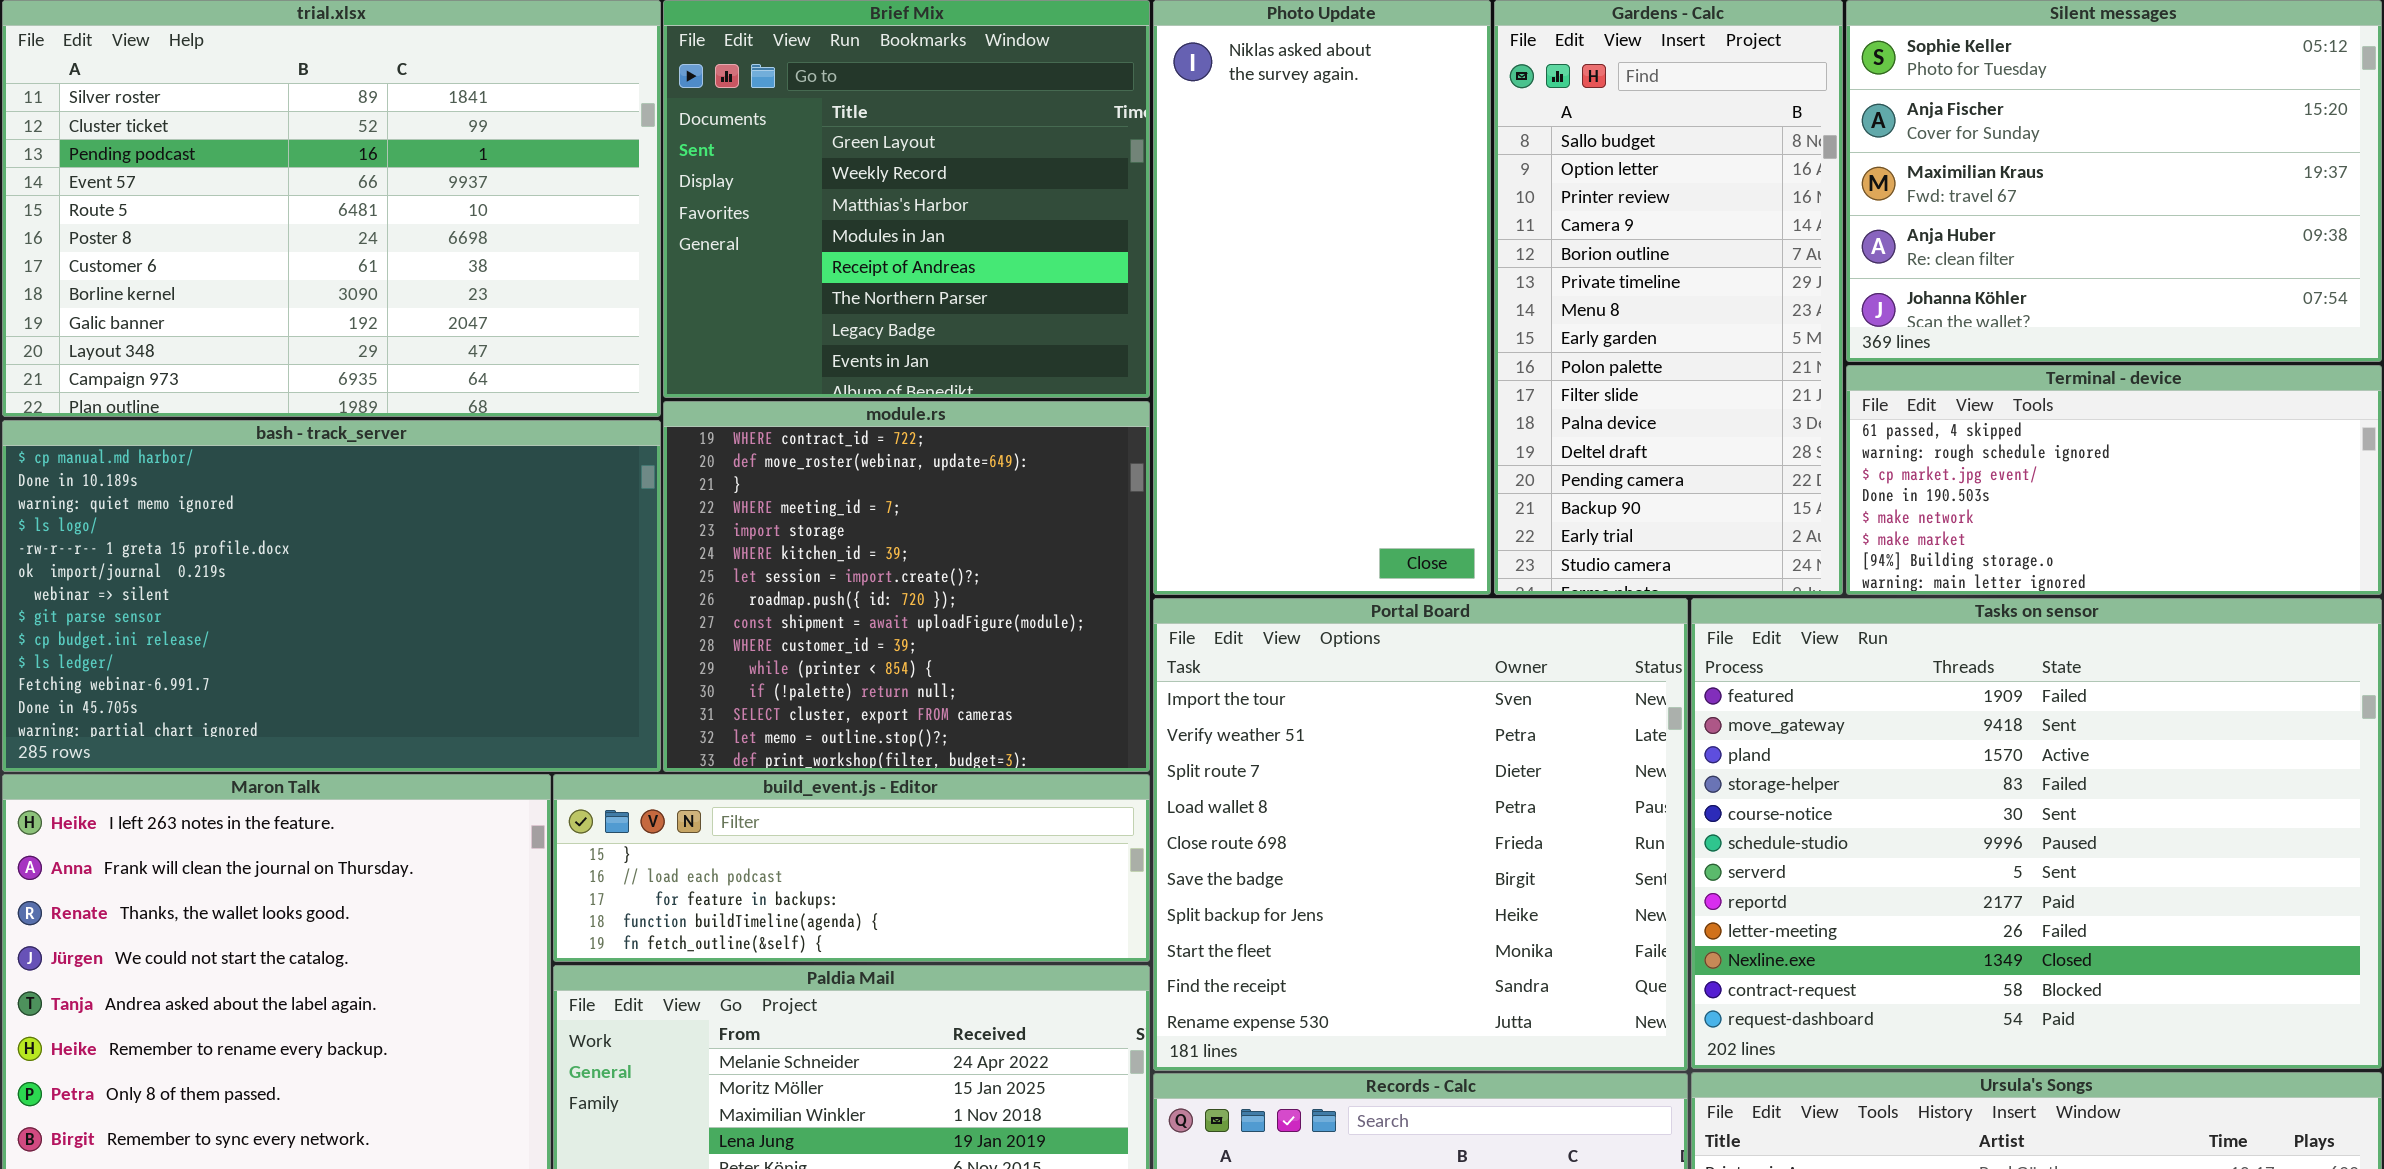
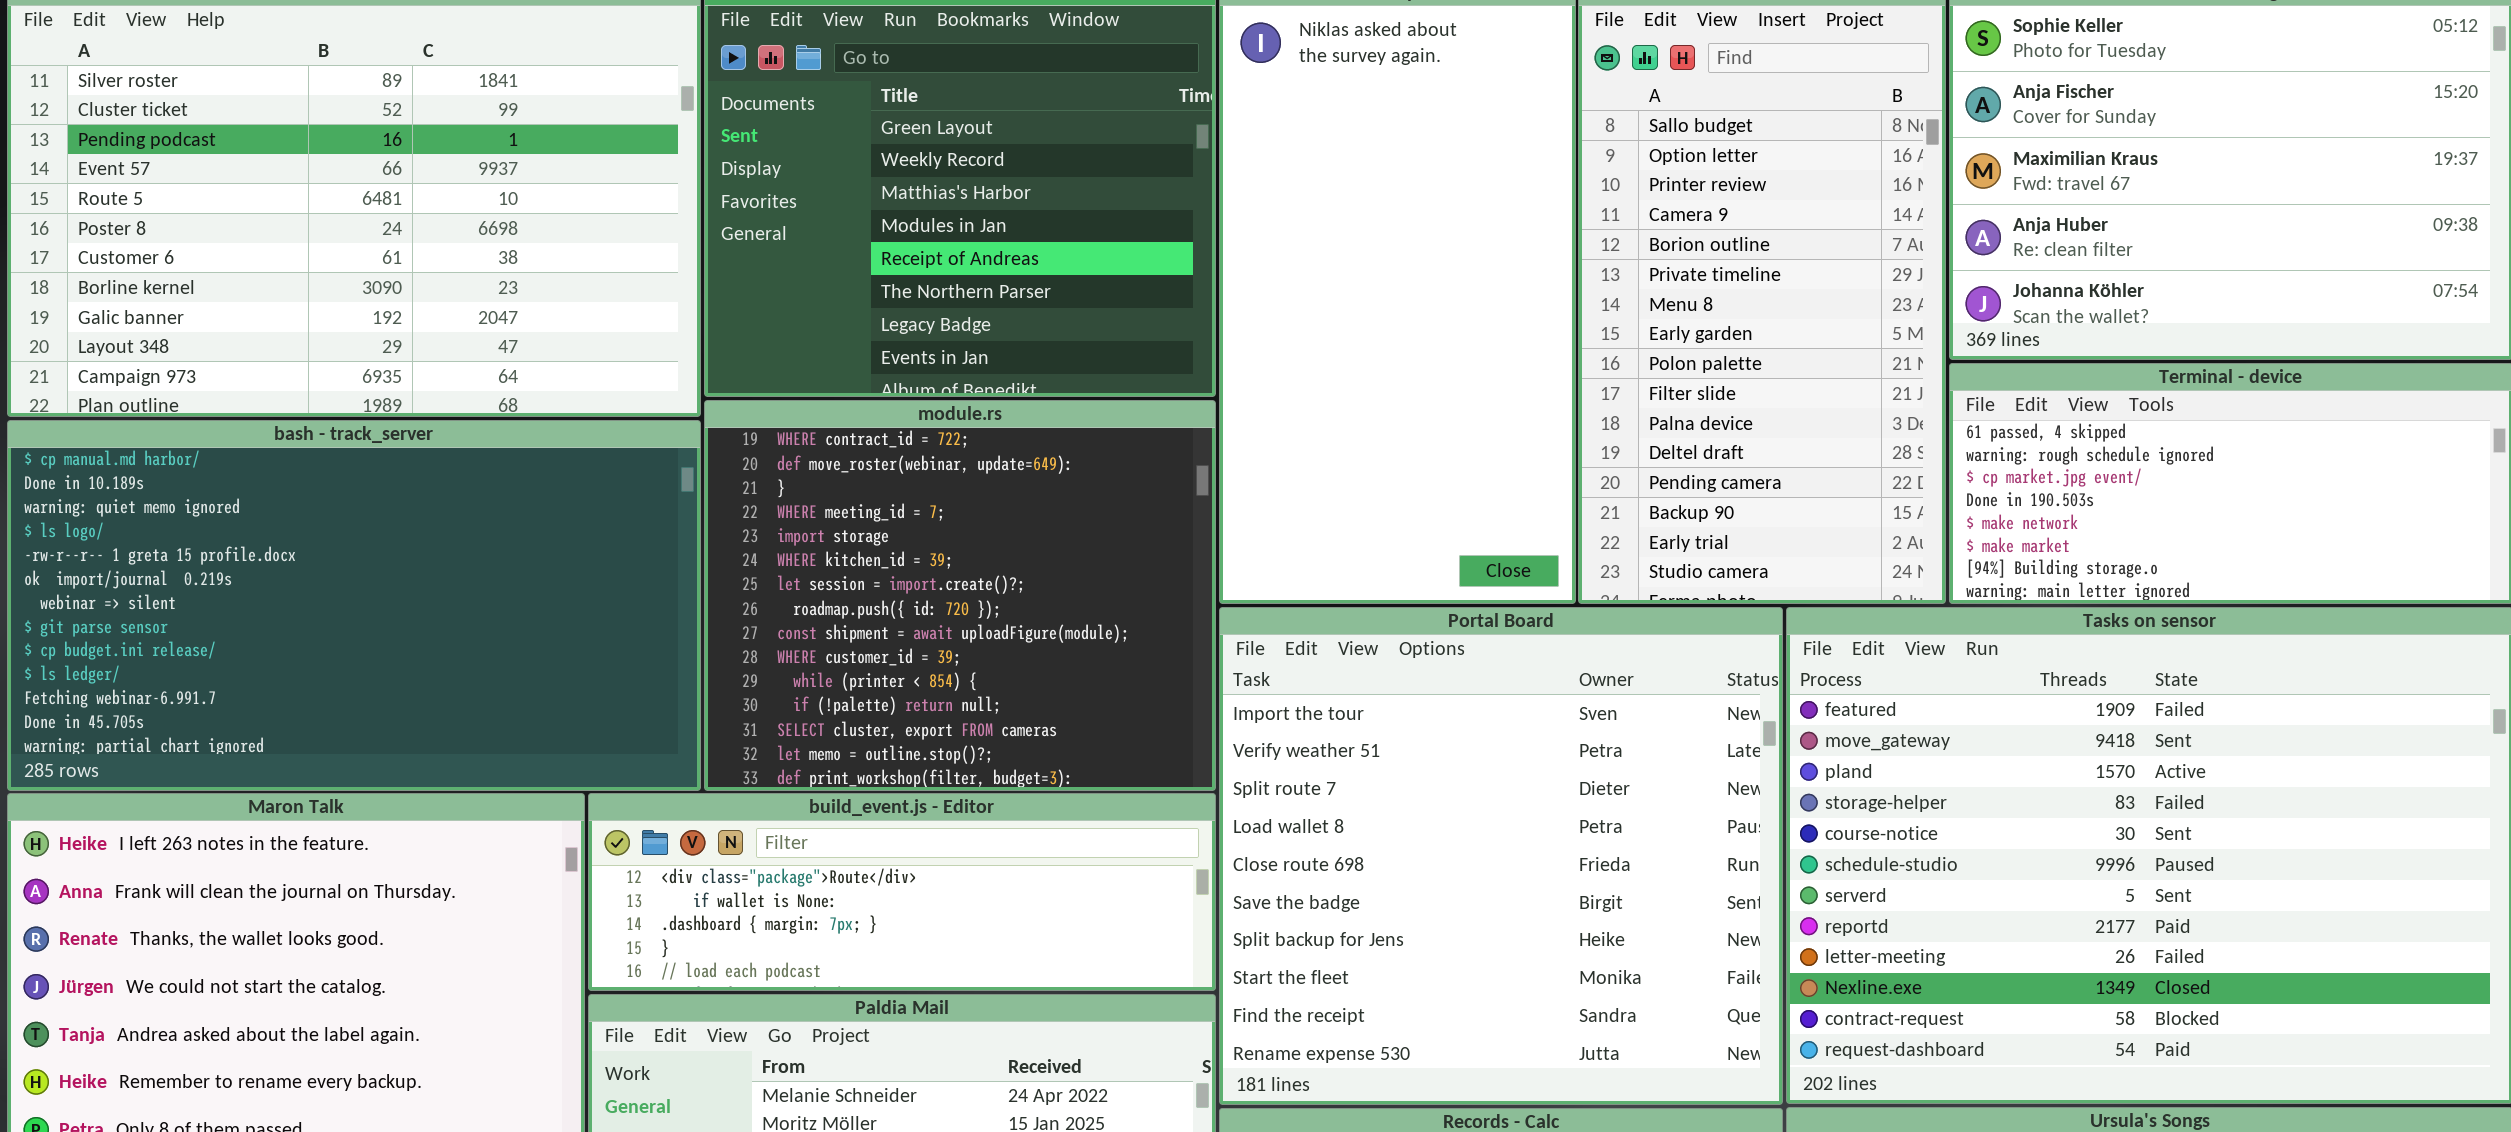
build_event.js - Editor: [553,774,1150,962] -> [588,793,1216,991], scrolled up 3 rows

